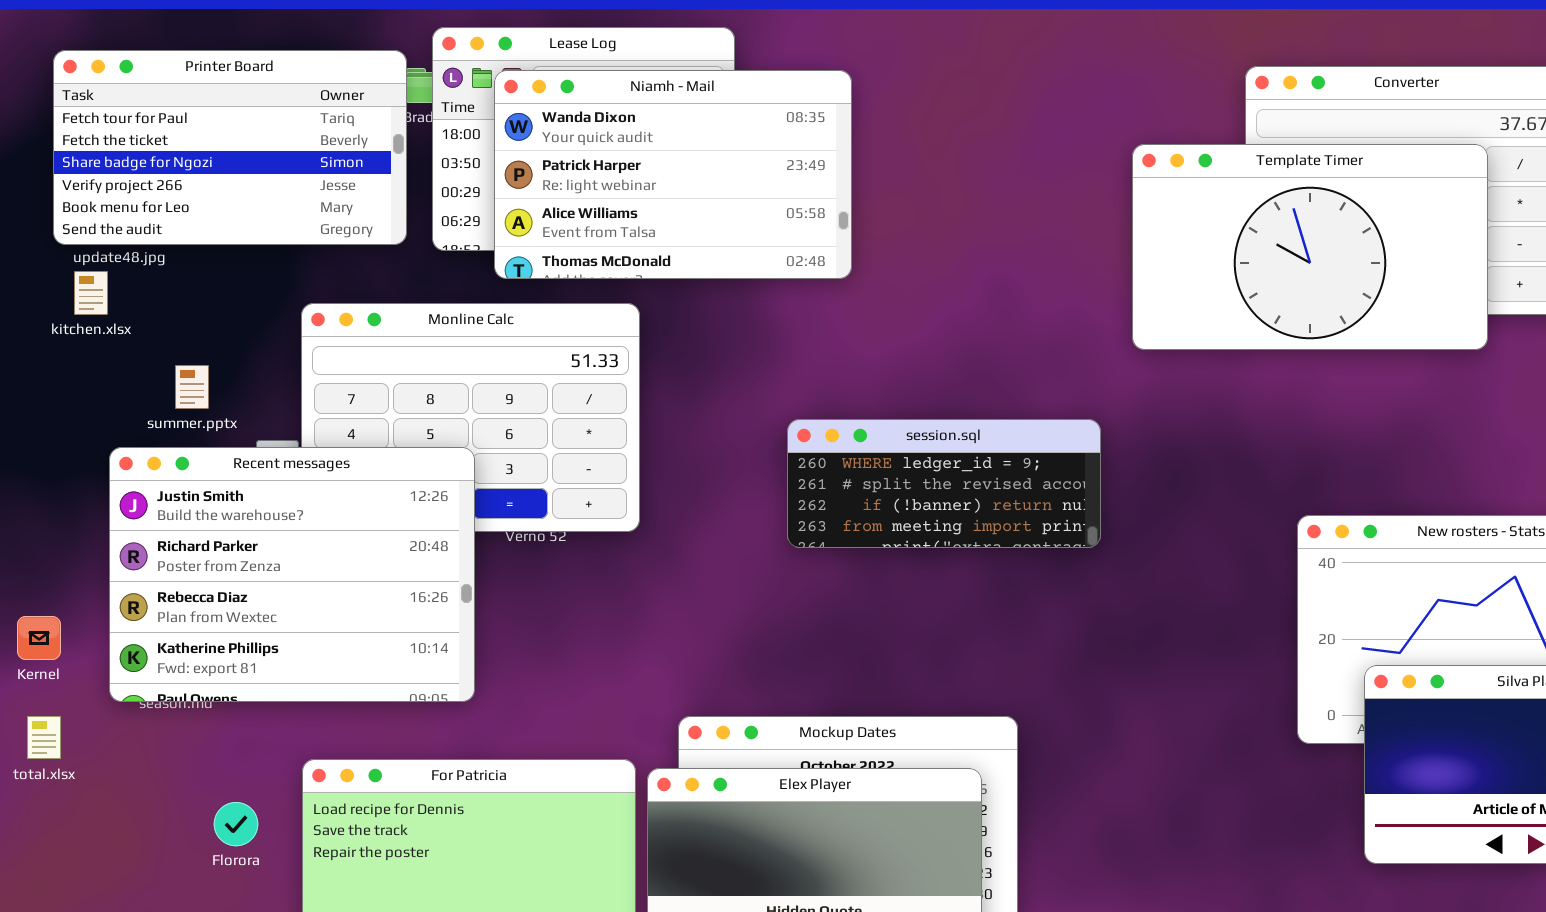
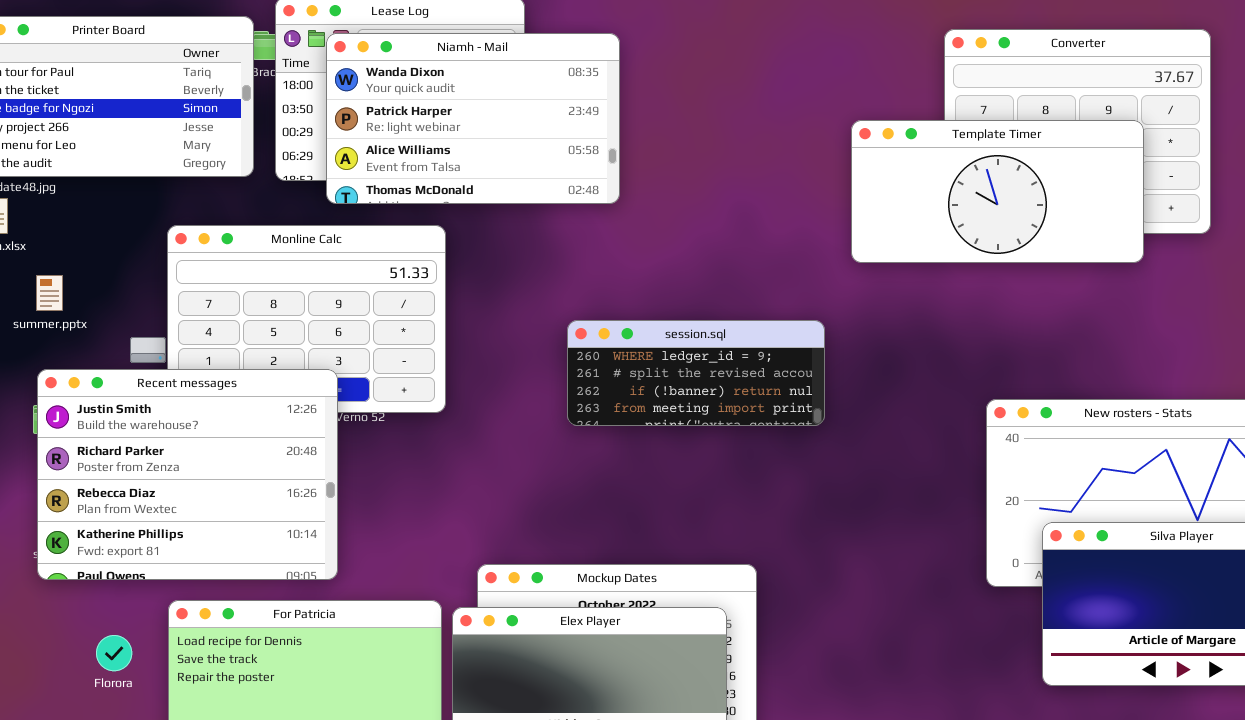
Template Timer: [1132,144,1488,350] -> [851,120,1144,263], resized
summer.pptx: [175,365,209,409] -> [36,275,63,311], moved
Recent messages: [109,447,475,702] -> [37,369,338,580], moved

